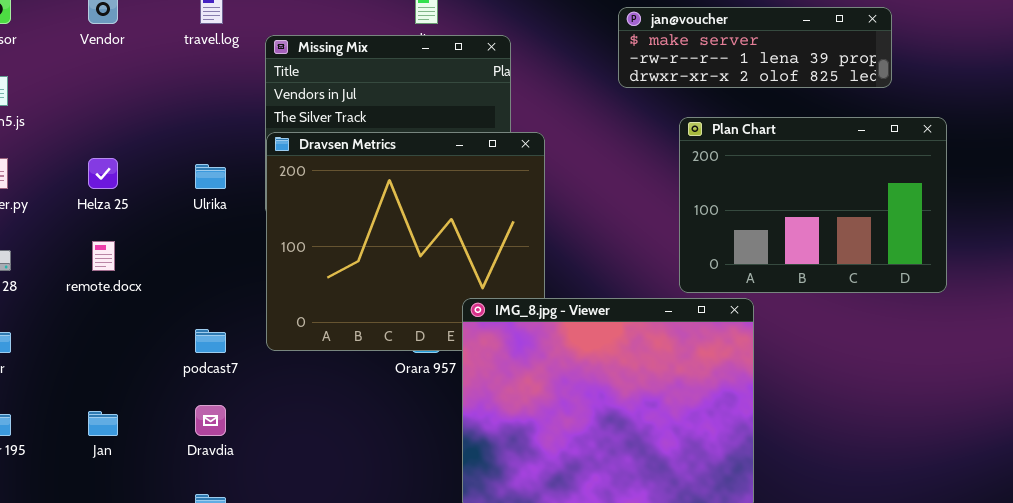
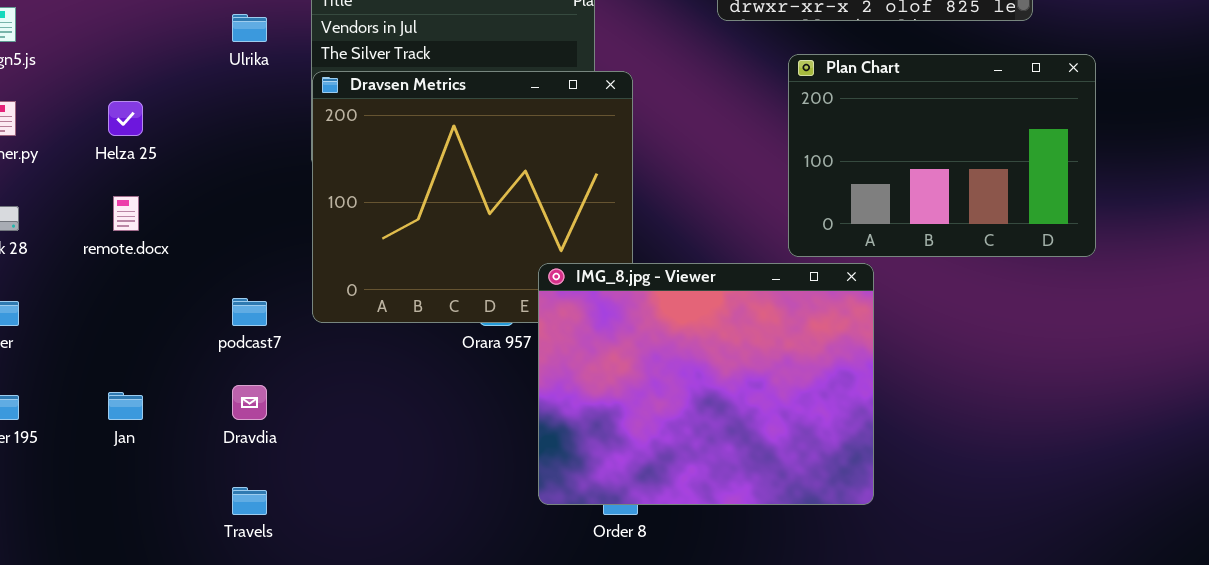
Ulrika: [195,164,226,189] -> [232,14,267,42], moved

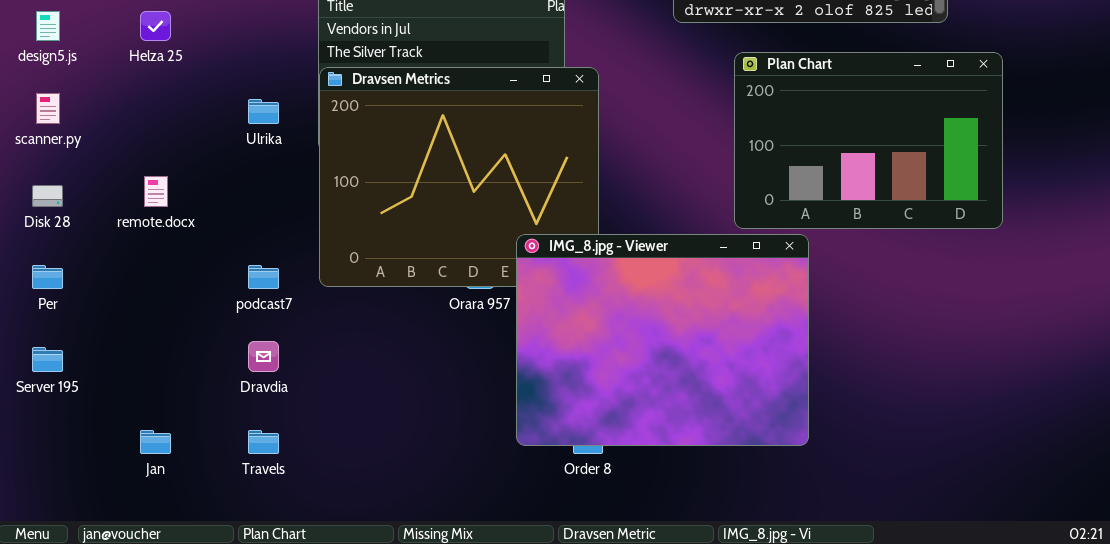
Ulrika: [232,14,267,42] -> [248,99,279,124], moved
Helza 25: [108,101,143,136] -> [140,11,171,41], moved
Jan: [108,392,143,420] -> [140,430,171,454], moved

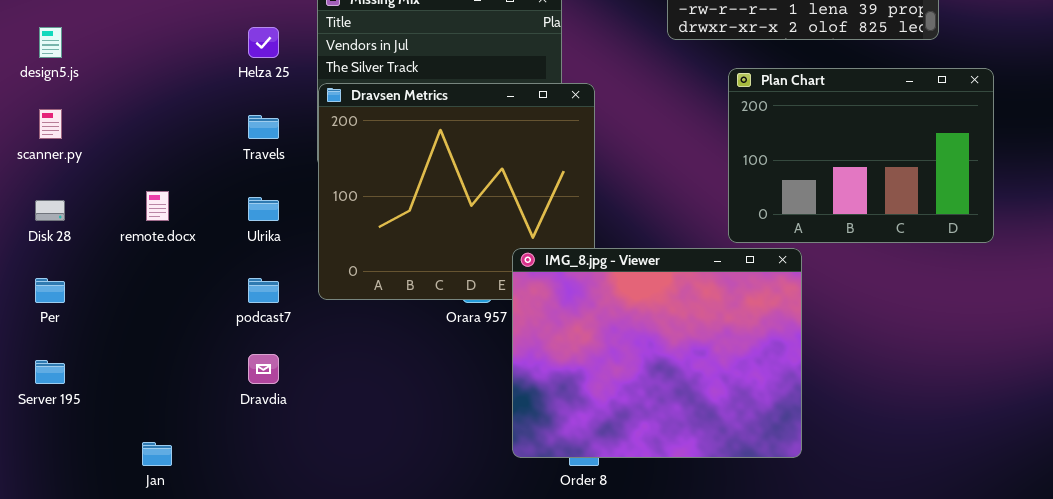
Helza 25: [140,11,171,41] -> [248,27,279,58], moved
Ulrika: [248,99,279,124] -> [248,197,279,221], moved
Travels: [248,430,279,454] -> [248,115,279,139], moved

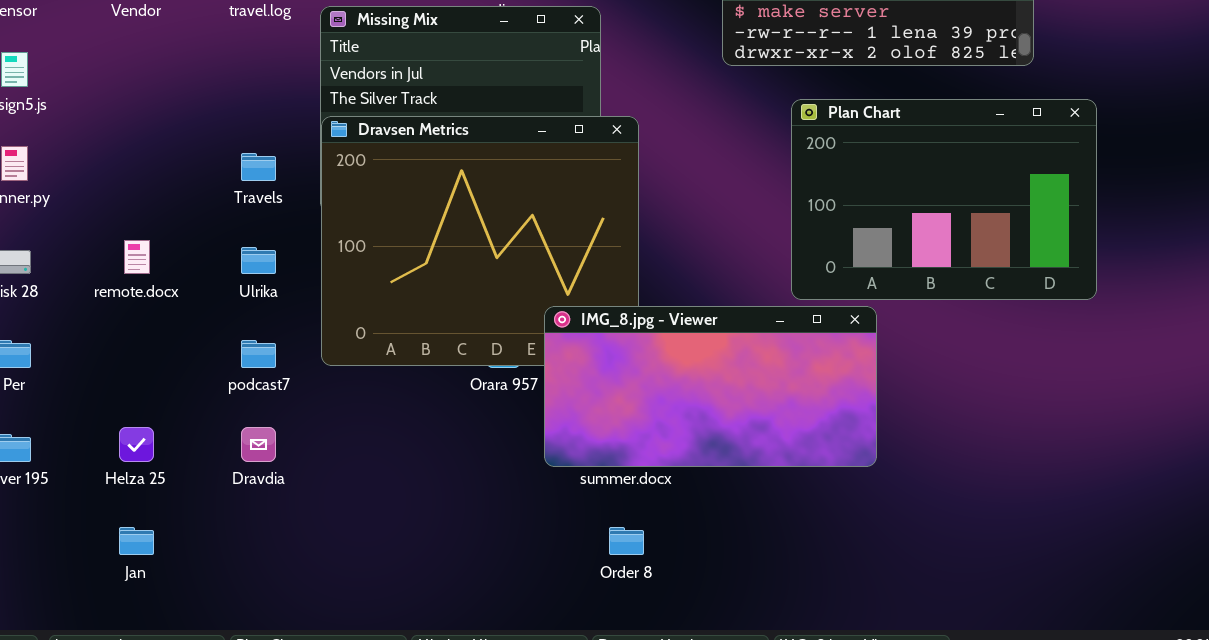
Helza 25: [248,27,279,58] -> [119,427,154,462], moved
IMG_8.jpg - Viewer: [512,248,802,458] -> [544,306,877,467], resized

